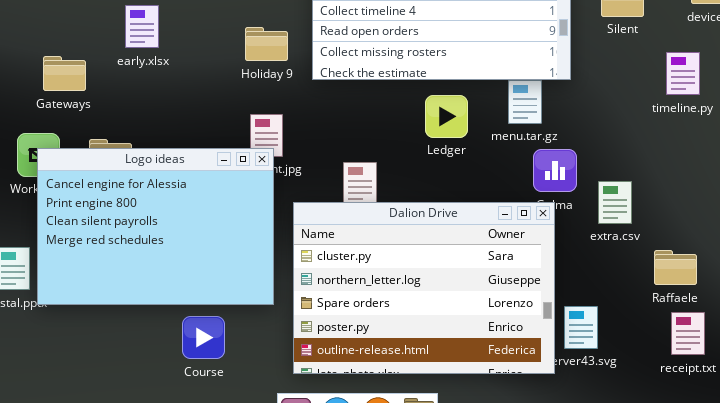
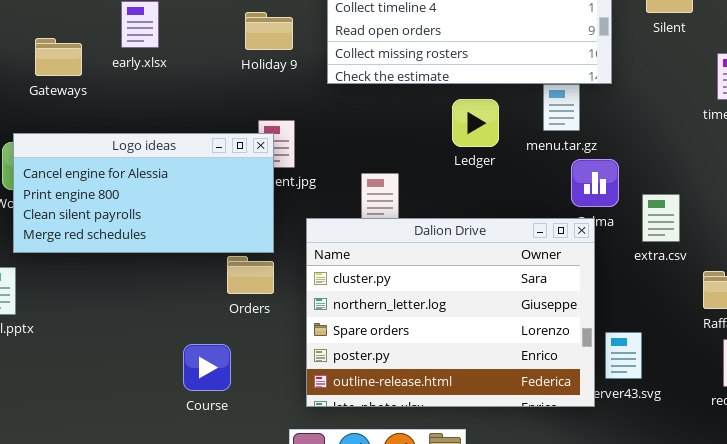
Holiday 9: [245,27,288,61] -> [245,12,293,50], moved
Gateways: [43,56,86,91] -> [35,38,82,76], moved
Logo ideas: [37,148,274,305] -> [13,133,274,253], moved, resized

